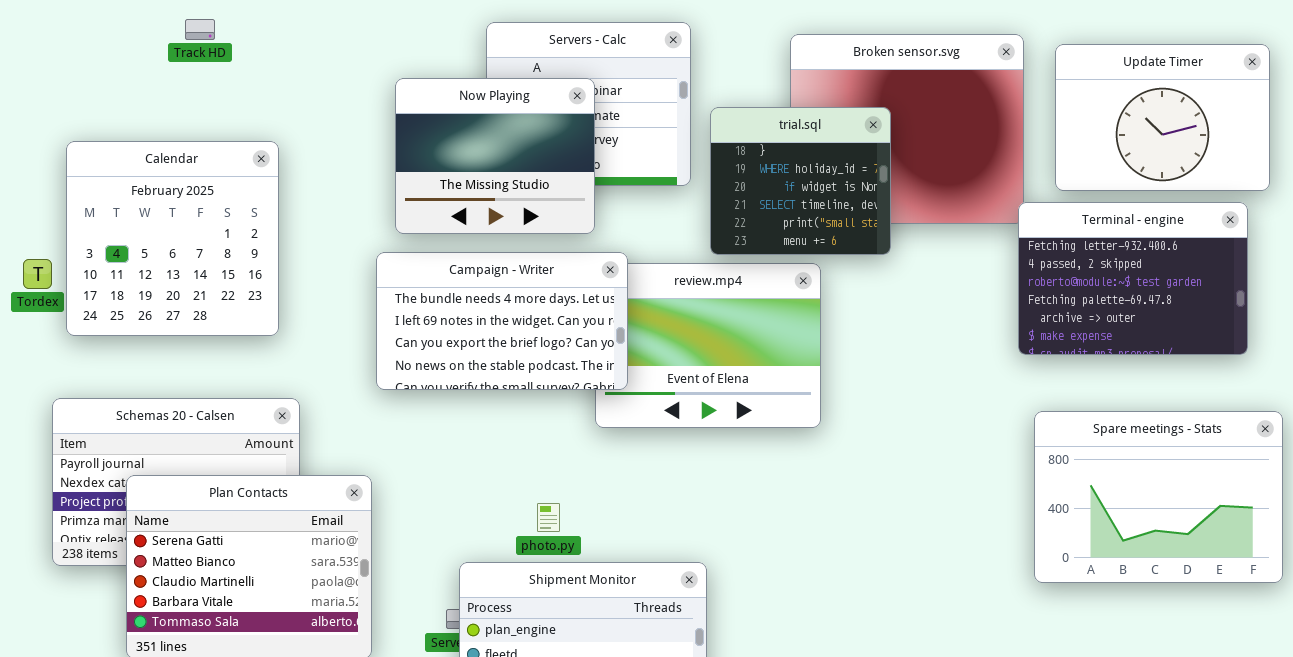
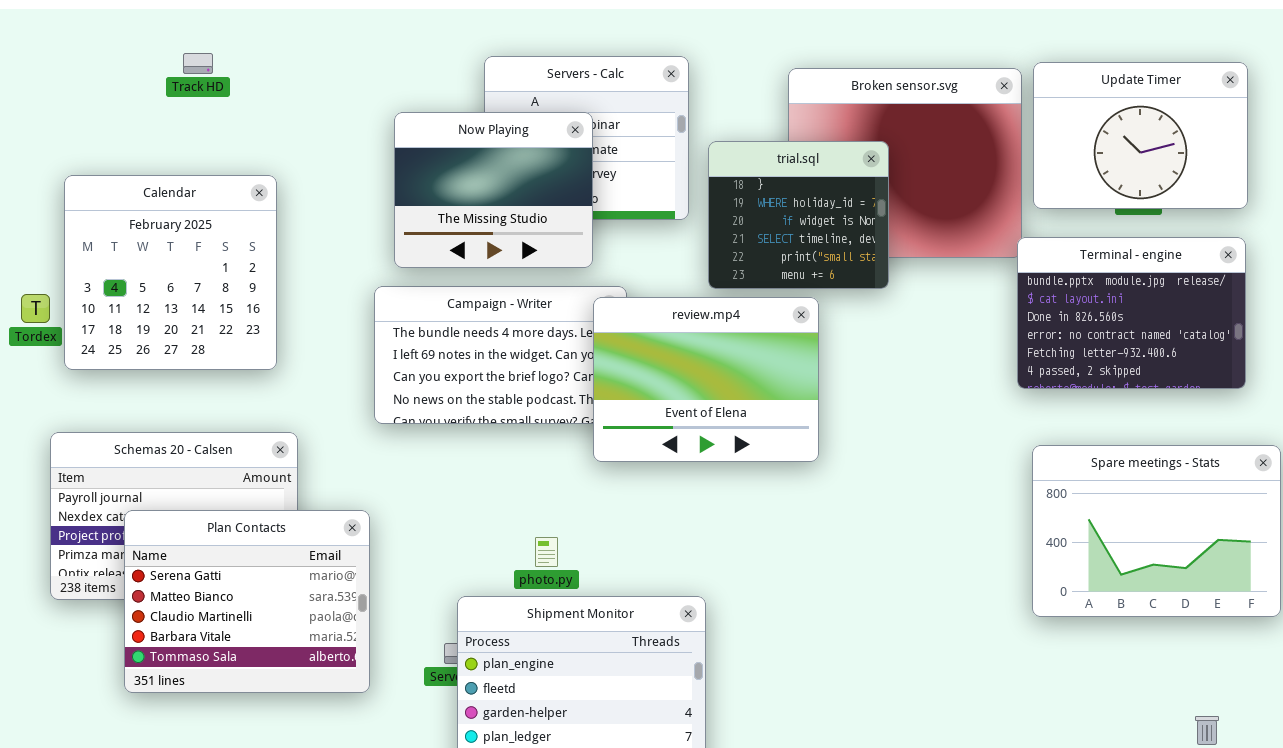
Update Timer: [1055,44,1270,191] -> [1033,62,1248,209], moved
Terminal - engine: [1018,202,1248,355] -> [1017,237,1246,389], scrolled up 4 rows
review.mp4: [595,263,821,428] -> [593,297,819,462], raised

